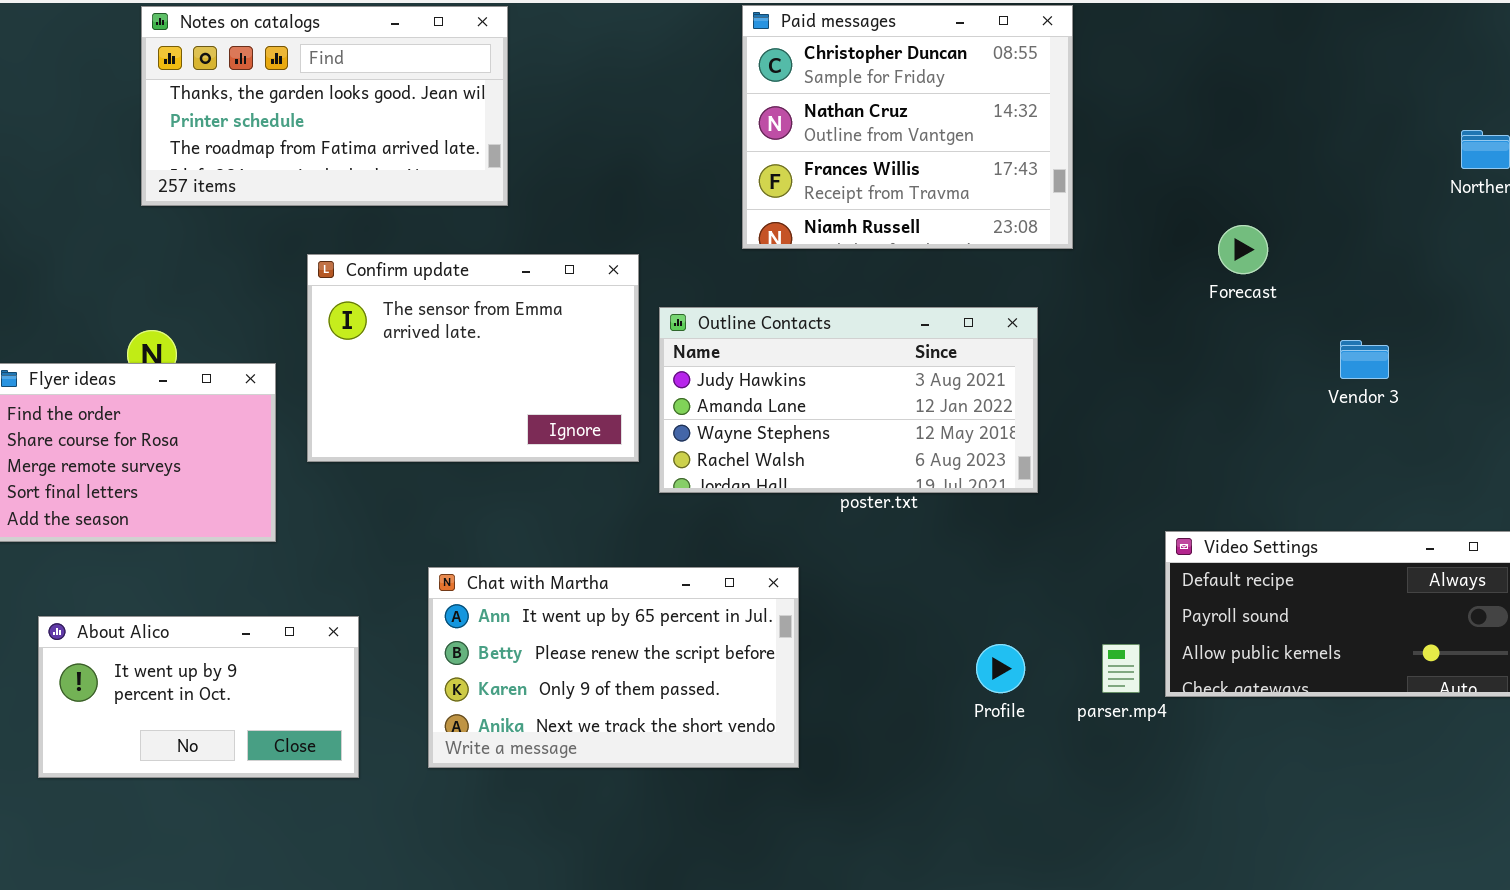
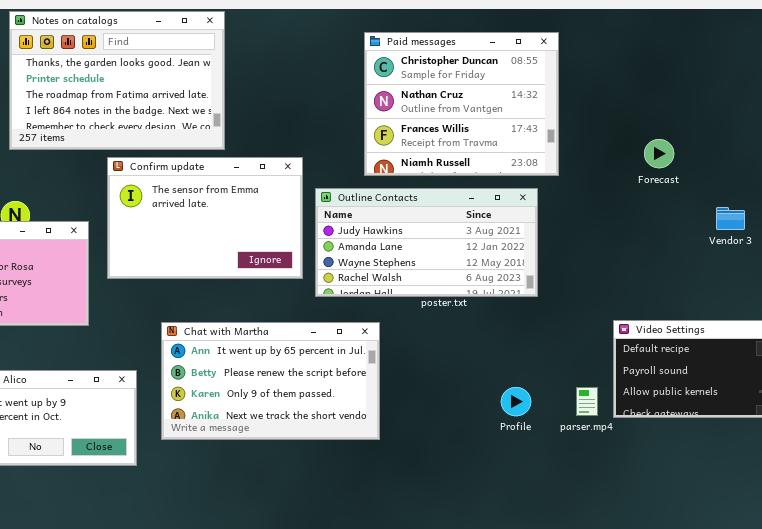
Paid messages: [742,5,1073,249] -> [364,32,559,176], moved
Notes on catalogs: [141,6,508,206] -> [9,11,225,150], resized
Chat with Martha: [428,567,799,768] -> [161,322,380,440], moved

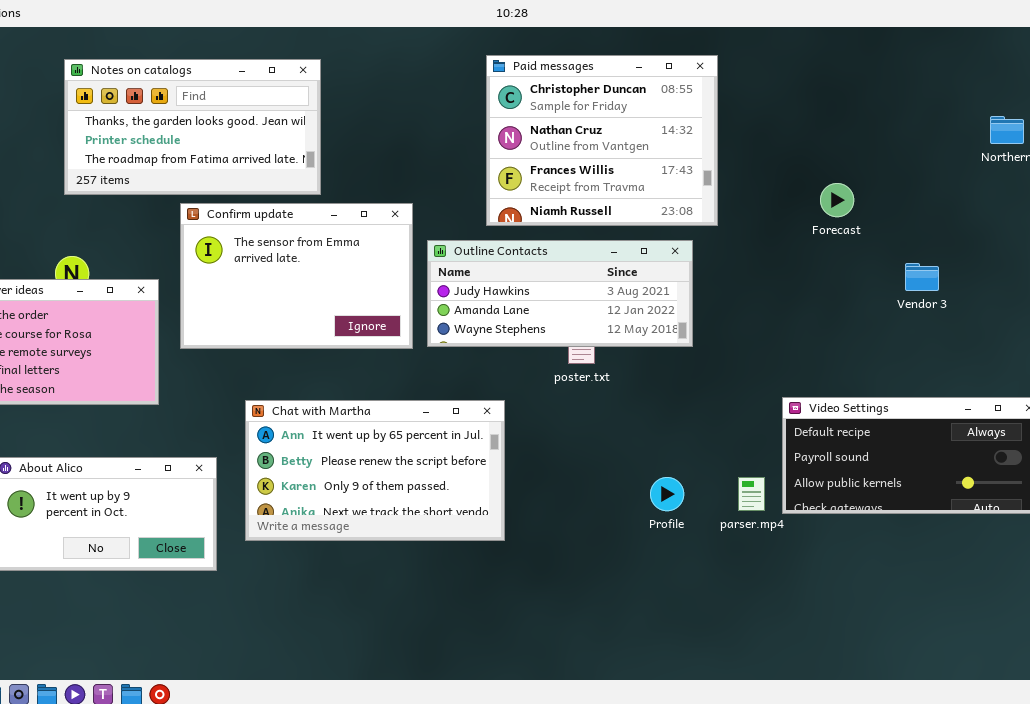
Notes on catalogs: [9,11,225,150] -> [64,59,321,195], resized
Outline Contacts: [315,188,538,297] -> [427,240,693,347], resized

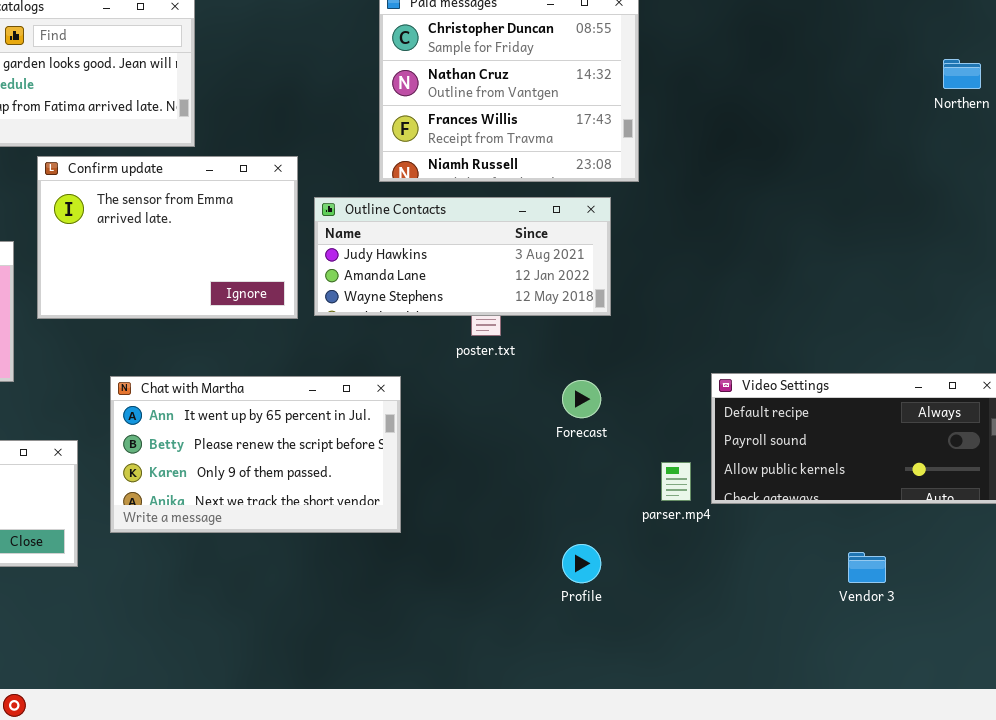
Forecast: [820,183,854,217] -> [562,380,601,418], moved
Vendor 3: [905,263,939,291] -> [848,552,886,583], moved
Profile: [650,477,684,511] -> [562,544,601,583], moved

